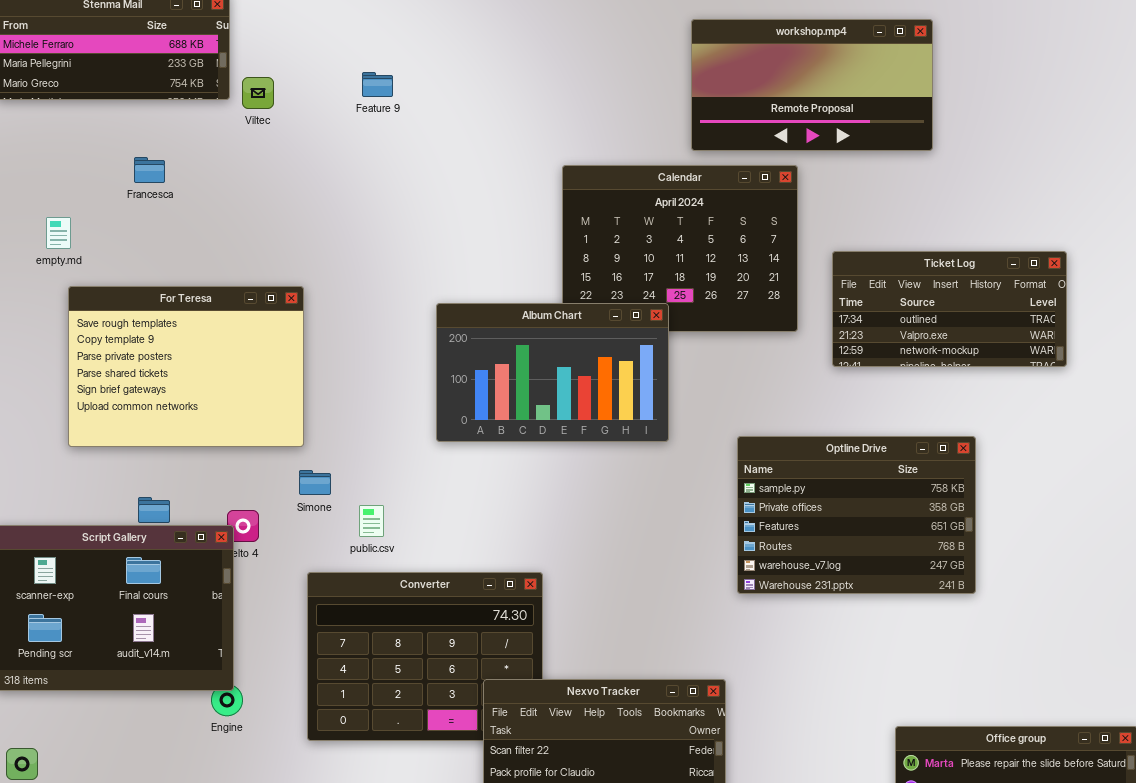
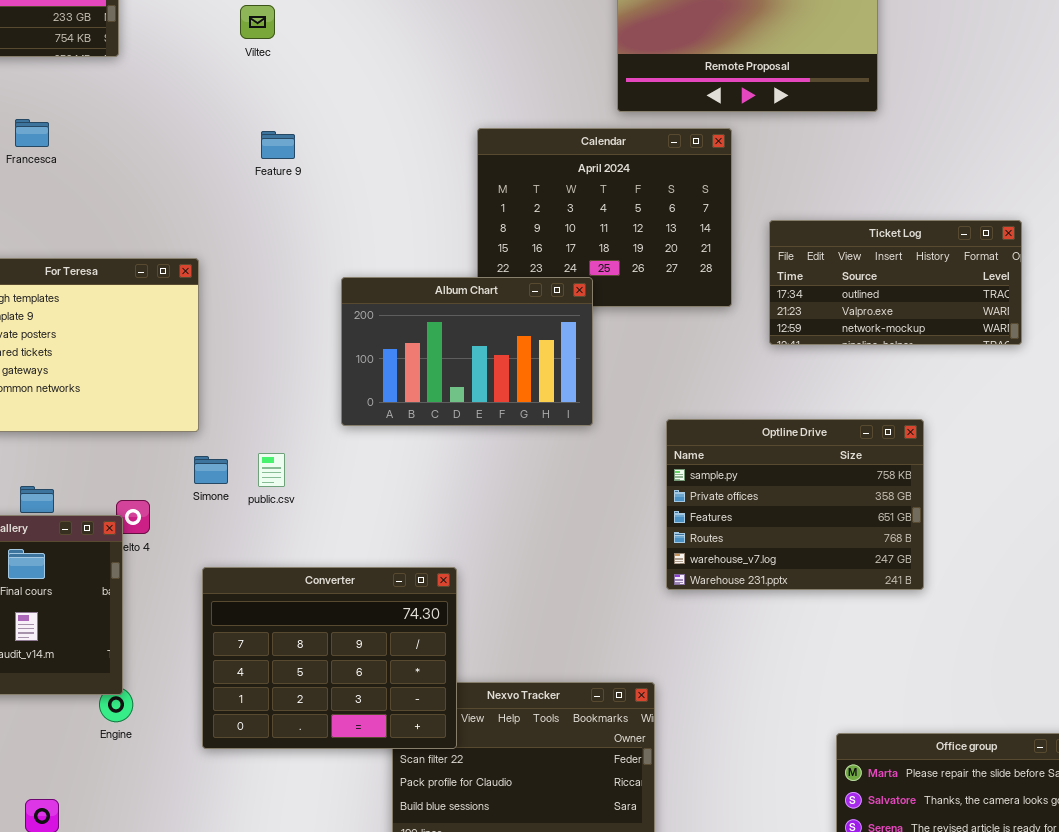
Feature 9: [362,72,393,97] -> [261,131,295,159], moved
Viltec: [242,77,274,109] -> [240,5,275,39], moved
public.csv: [359,505,384,537] -> [258,453,285,487], moved
Converter: [307,572,543,741] -> [202,567,457,749], raised

